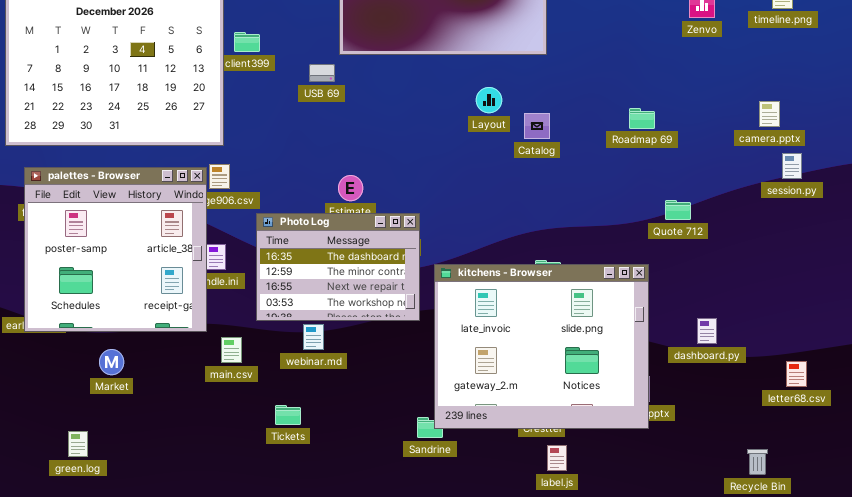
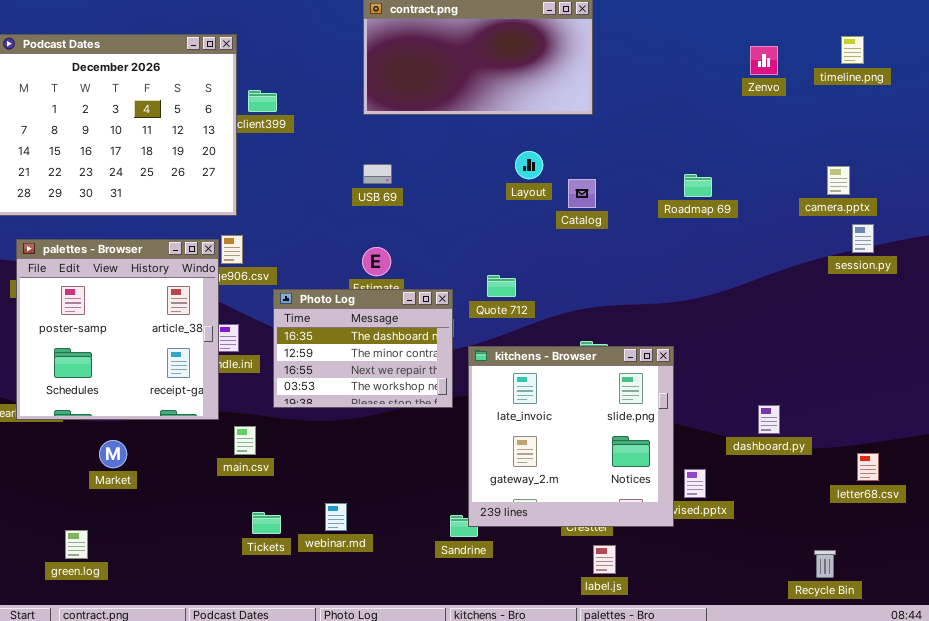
USB 69: [309,64,335,82] -> [363,164,392,184], moved
Quote 712: [665,200,691,220] -> [487,275,516,297], moved
kitchens - Browser: [434,264,649,429] -> [468,346,674,527], resized
webinar.md: [303,324,324,350] -> [325,503,347,531], moved
Tickets: [275,405,301,425] -> [252,512,281,534], moved

